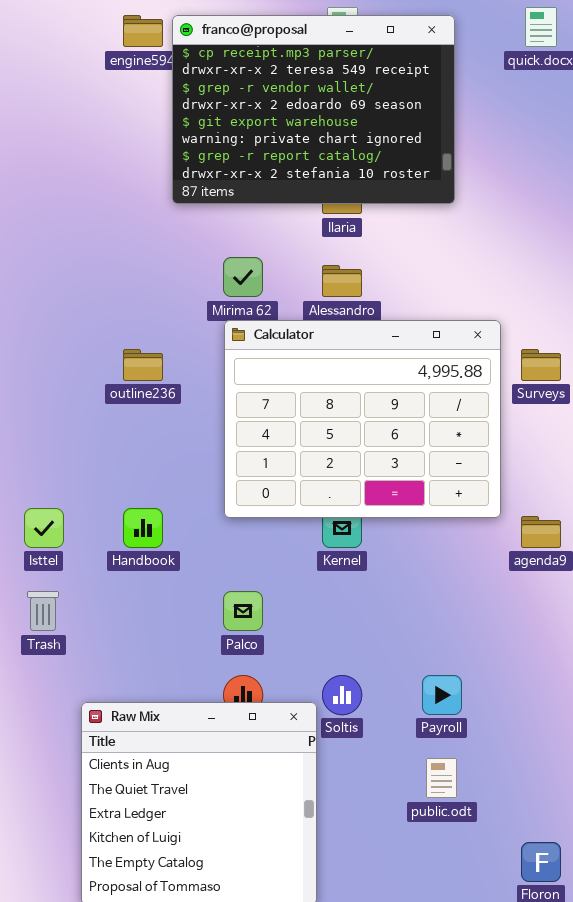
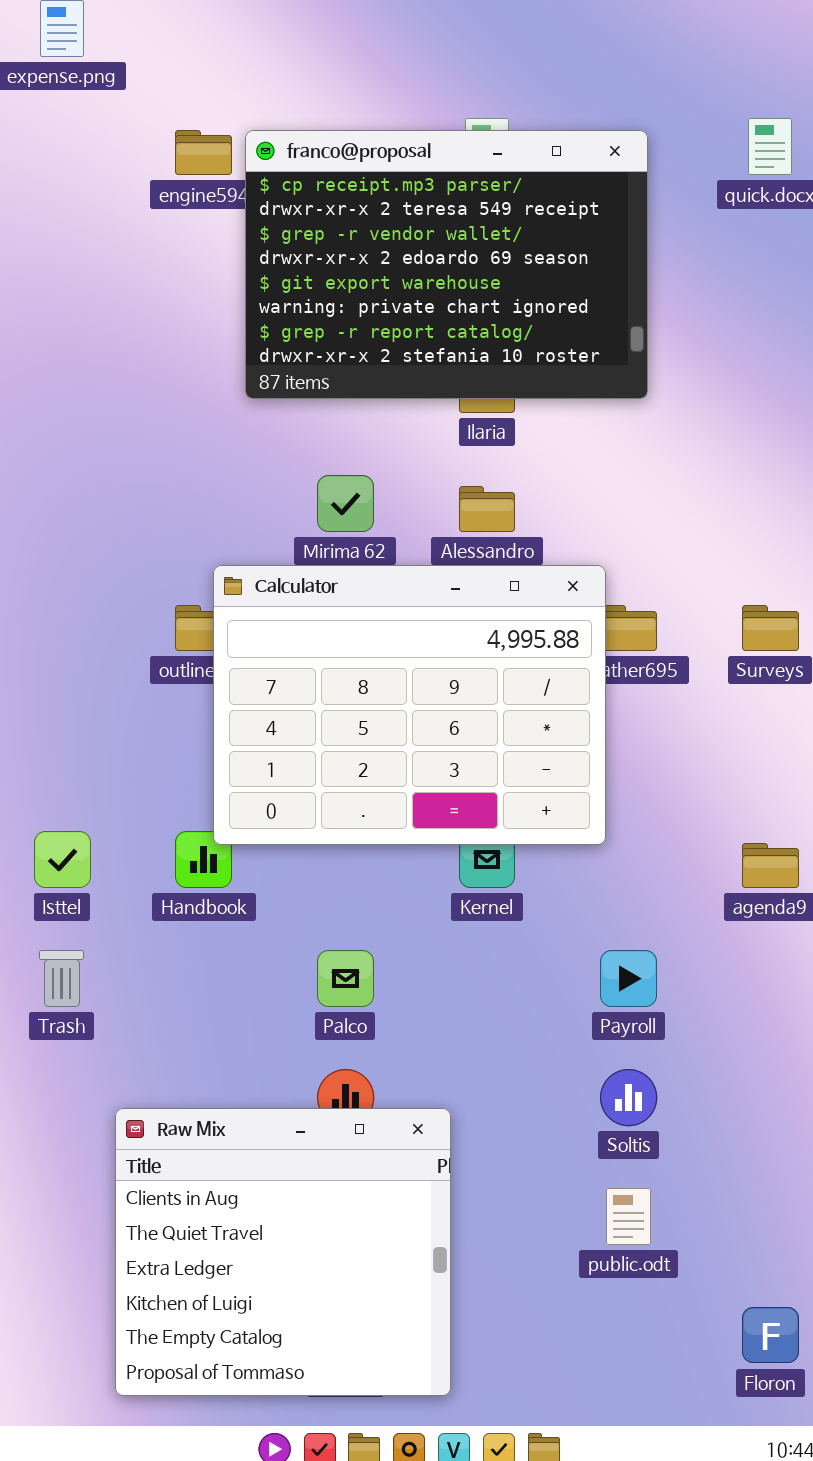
Calculator: [224,320,501,518] -> [213,565,606,845], moved
Soltis: [322,675,362,715] -> [600,1069,657,1126], moved
Payroll: [422,675,462,715] -> [600,950,657,1007], moved

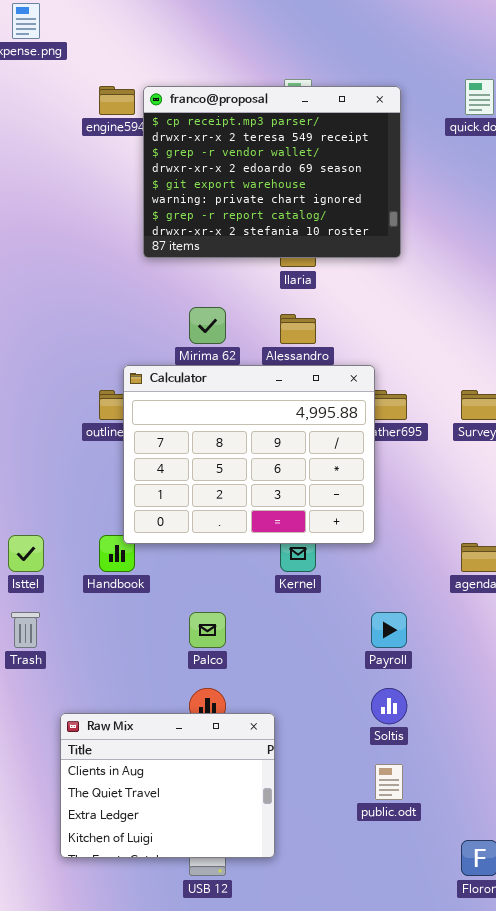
Raw Mix: [115,1108,451,1396] -> [60,713,275,858], resized

